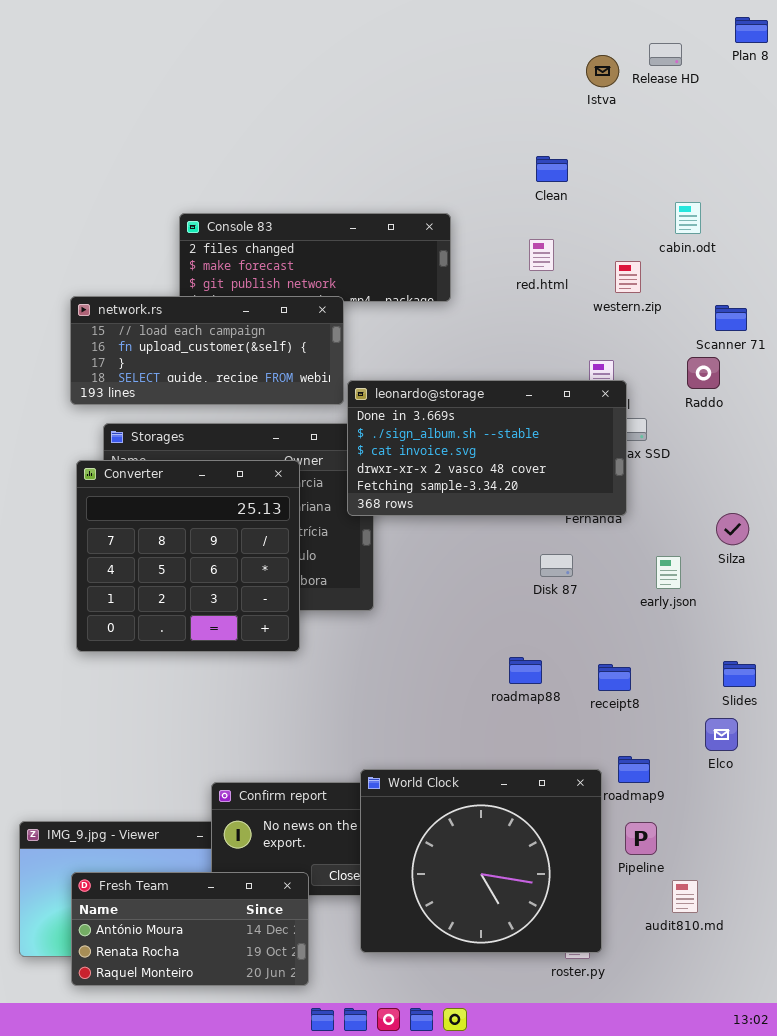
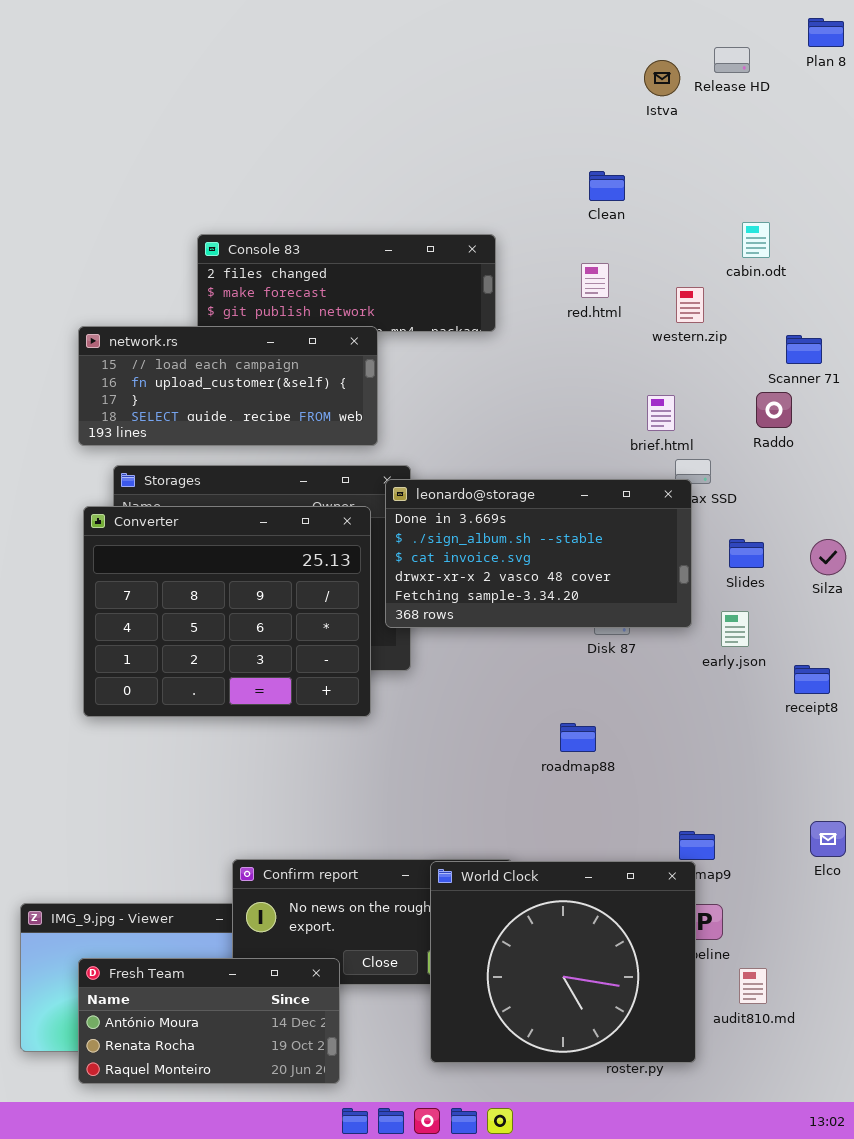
leonardo@storage: [347,380,627,516] -> [385,479,692,628], moved
Converter: [76,460,300,652] -> [83,506,371,717], resized
Silza: [716,513,749,545] -> [810,539,846,575], moved
Slides: [723,661,756,687] -> [729,539,764,568], moved
receipt8: [598,664,631,691] -> [794,665,830,694], moved
Elco: [705,718,738,751] -> [810,821,846,857], moved
World Clock: [360,769,602,953] -> [430,861,696,1063], moved

